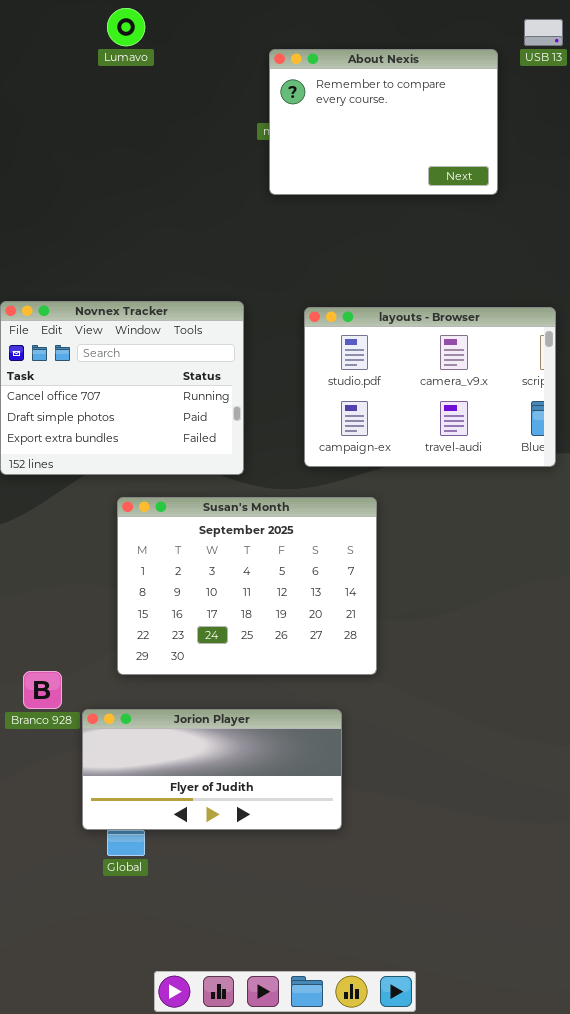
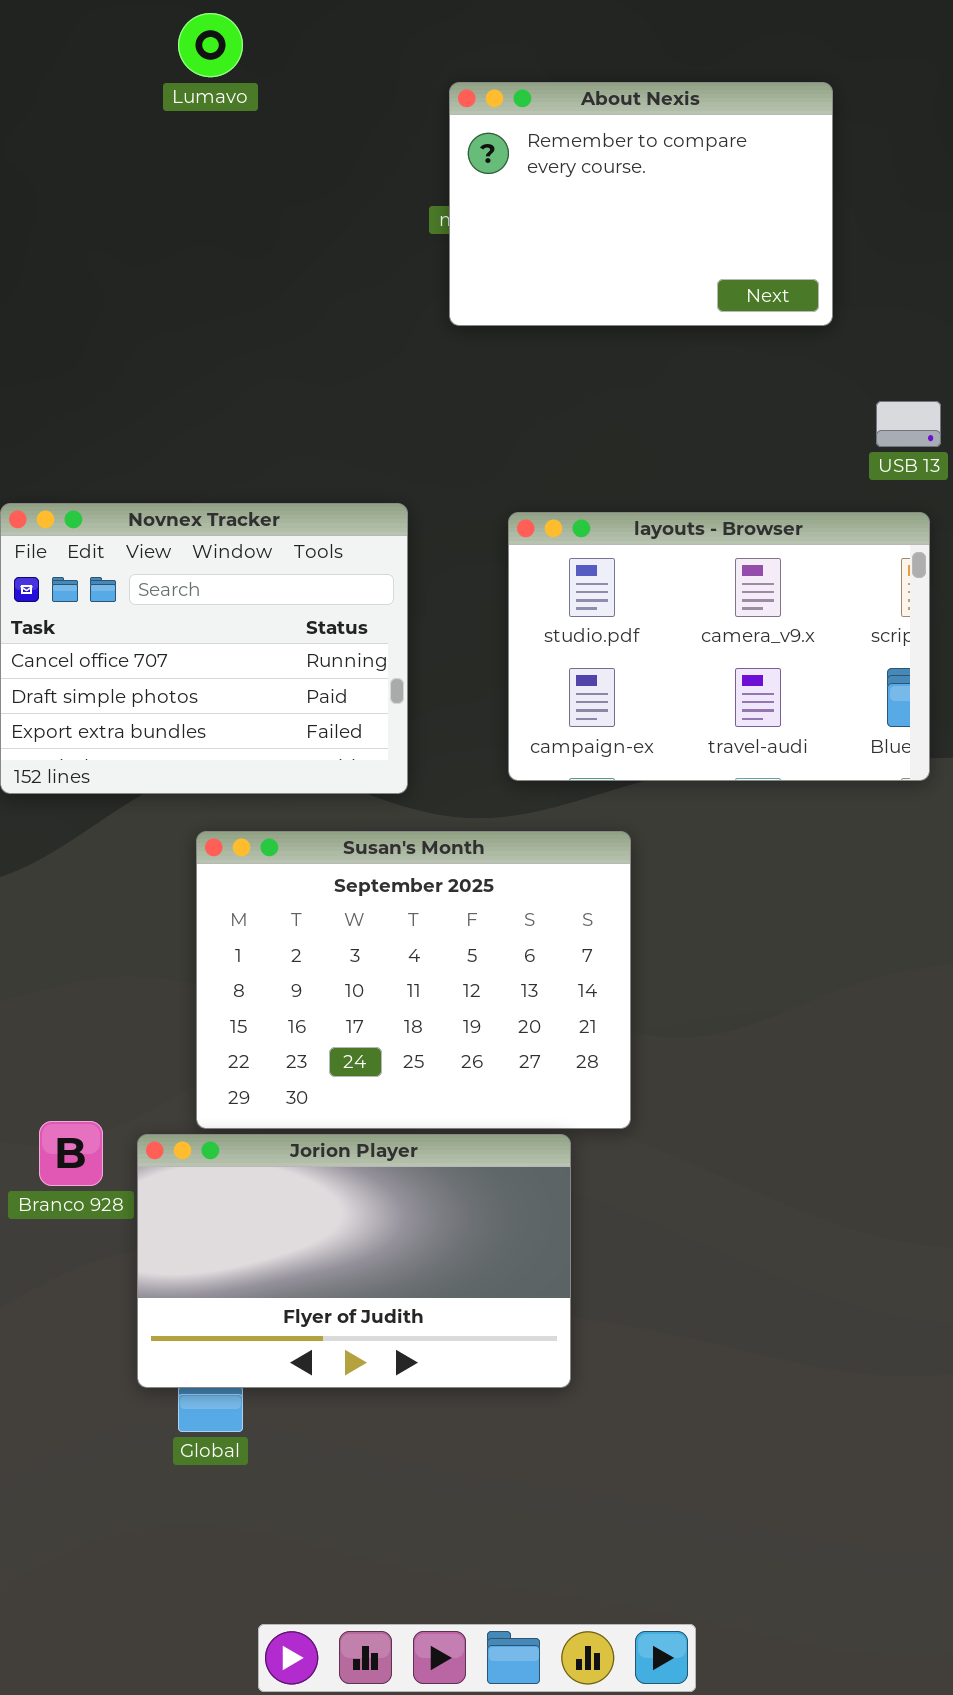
USB 13: [524,19,563,46] -> [876,401,941,447], moved
Jorion Player: [82,709,342,830] -> [137,1134,571,1388], resized

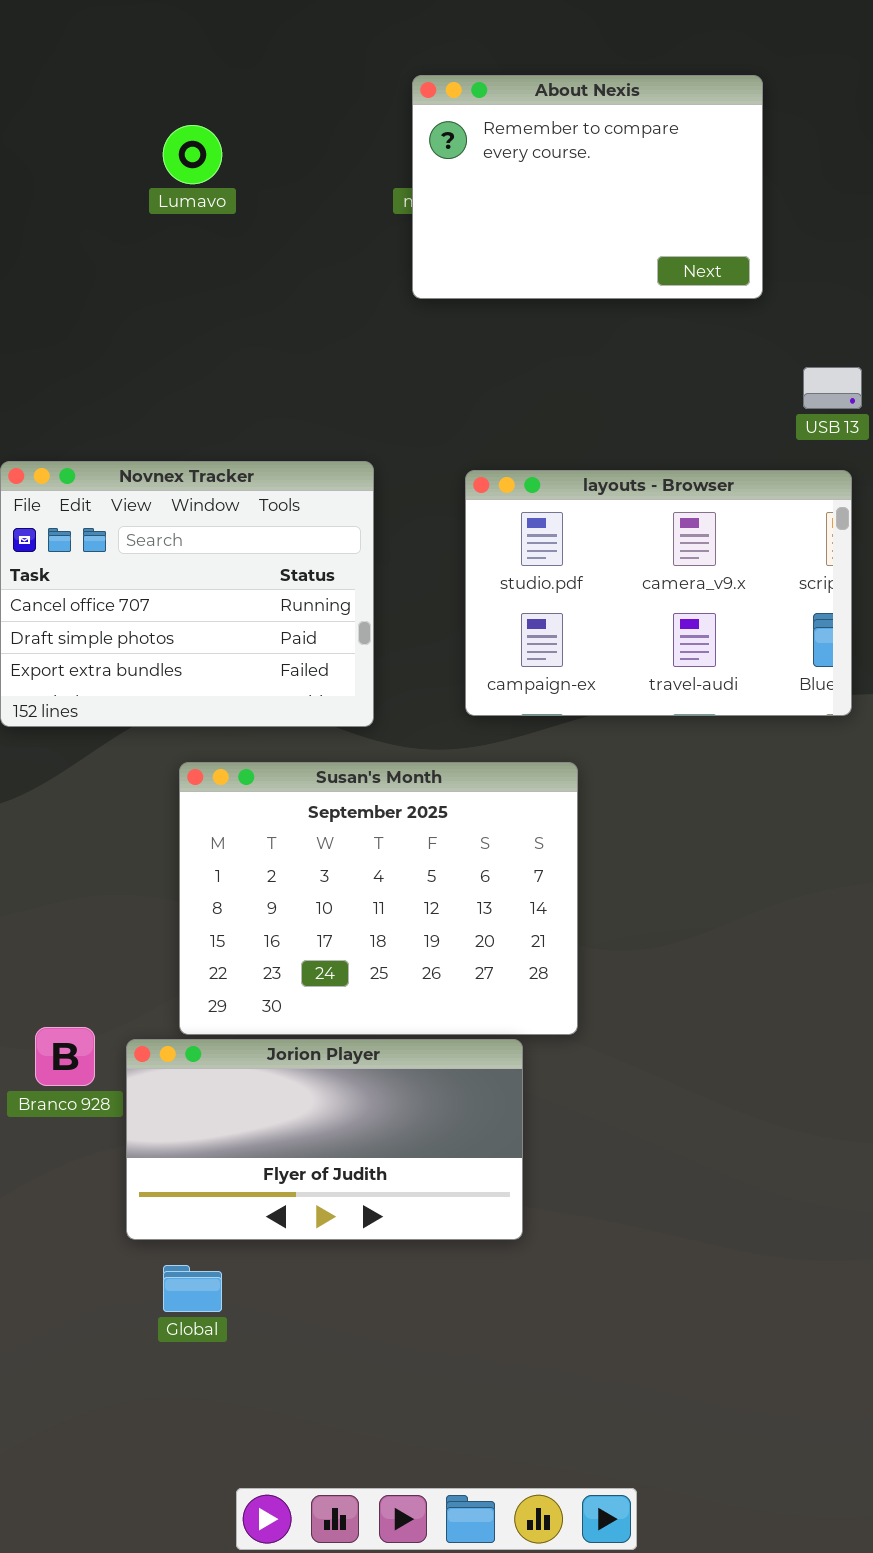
Lumavo: [178,13,243,77] -> [163,125,222,184], moved
Jorion Player: [137,1134,571,1388] -> [126,1039,523,1240], resized

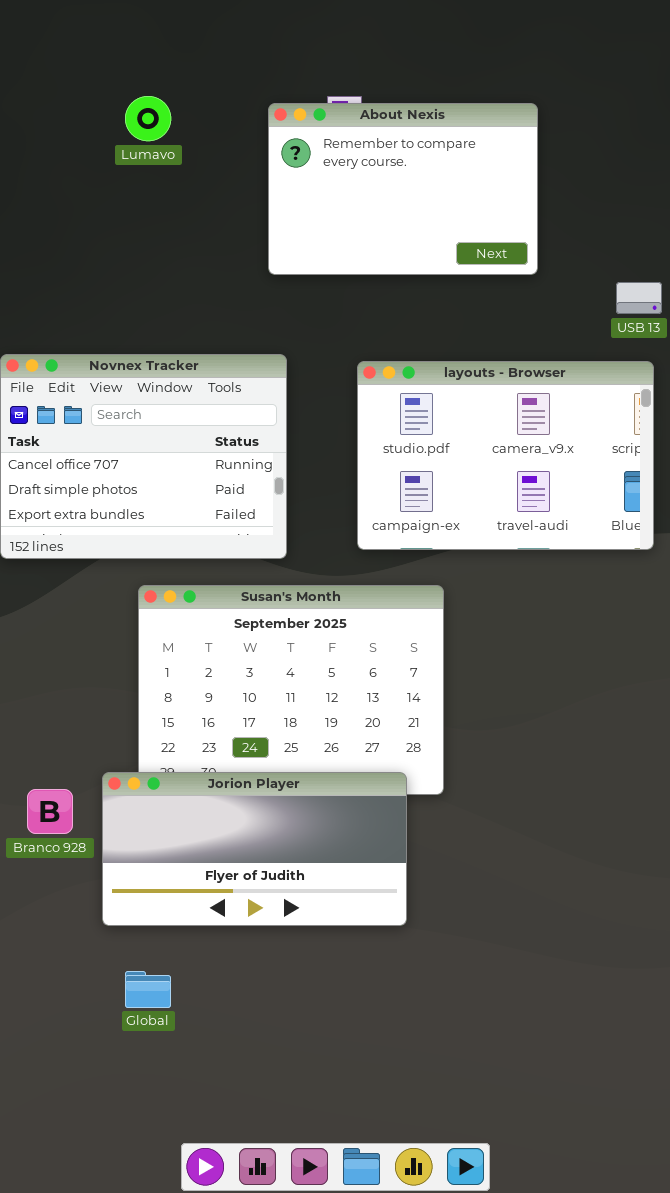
About Nexis: [412,75,763,299] -> [268,103,538,275], moved
Jorion Player: [126,1039,523,1240] -> [102,772,407,926], moved

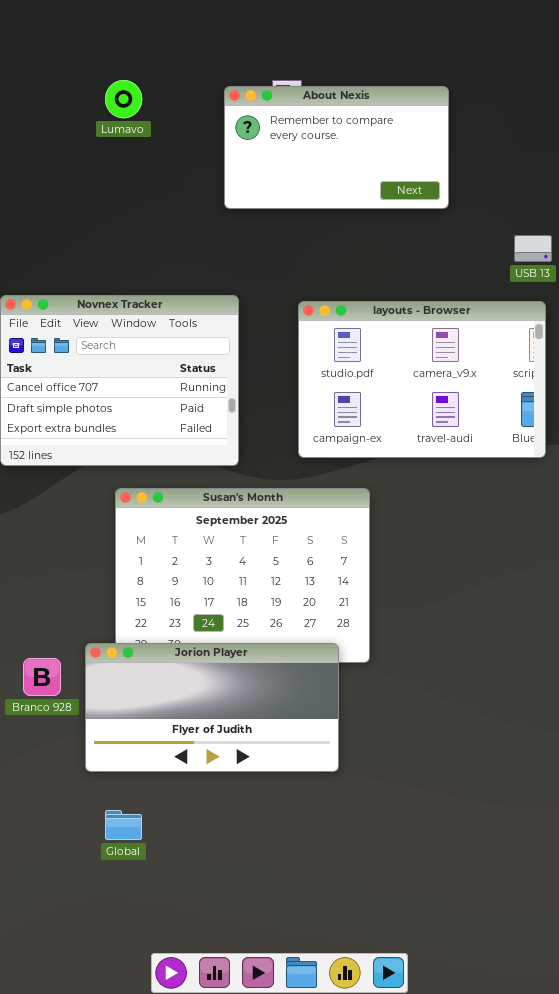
About Nexis: [268,103,538,275] -> [224,86,449,209], resized

